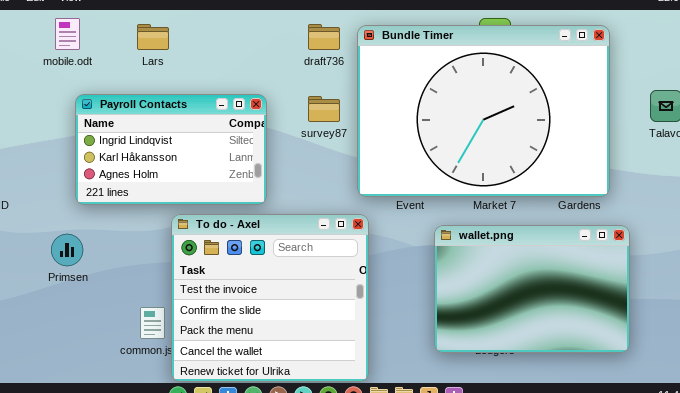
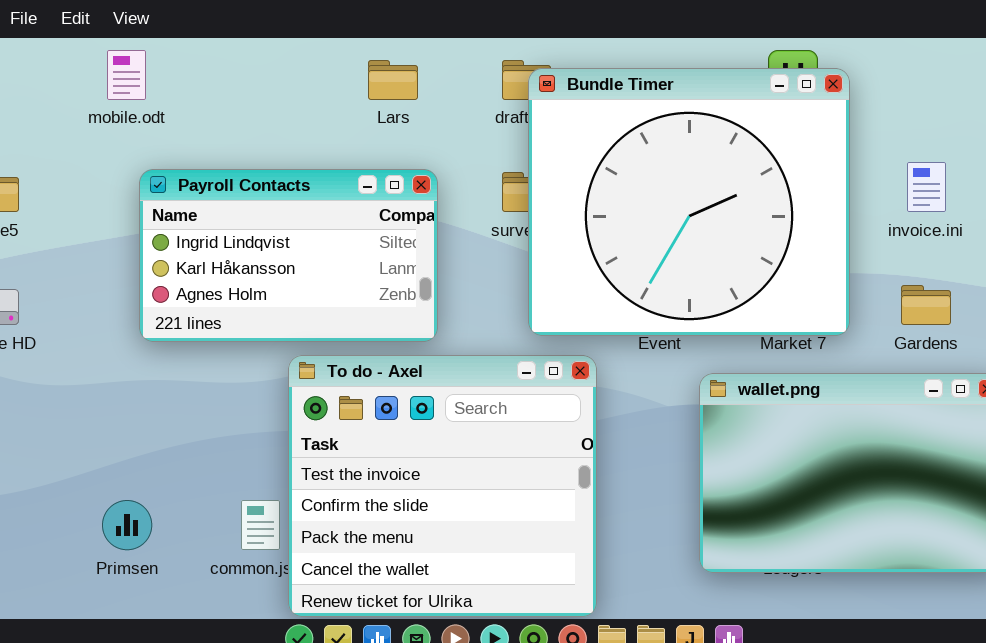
Lars: [137,24,169,50] -> [368,60,418,100], moved
Bundle Timer: [357,25,610,197] -> [528,68,850,336], moved, resized
Primsen: [51,234,83,266] -> [102,500,152,550], moved

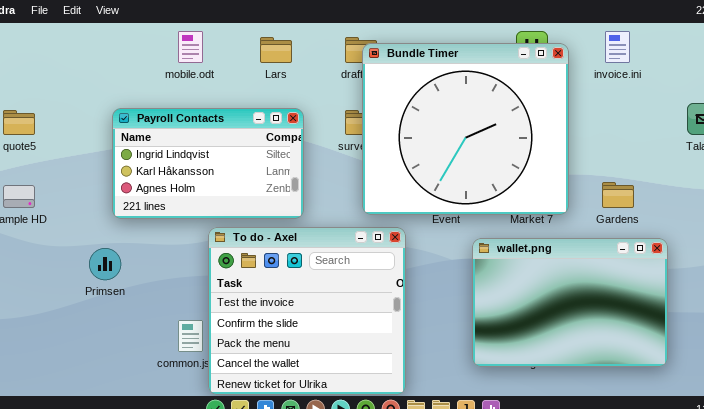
mobile.odt: [107,50,146,100] -> [178,31,203,63], moved
invoice.ini: [907,162,946,212] -> [605,31,630,63], moved
Primsen: [102,500,152,550] -> [89,248,121,280], moved

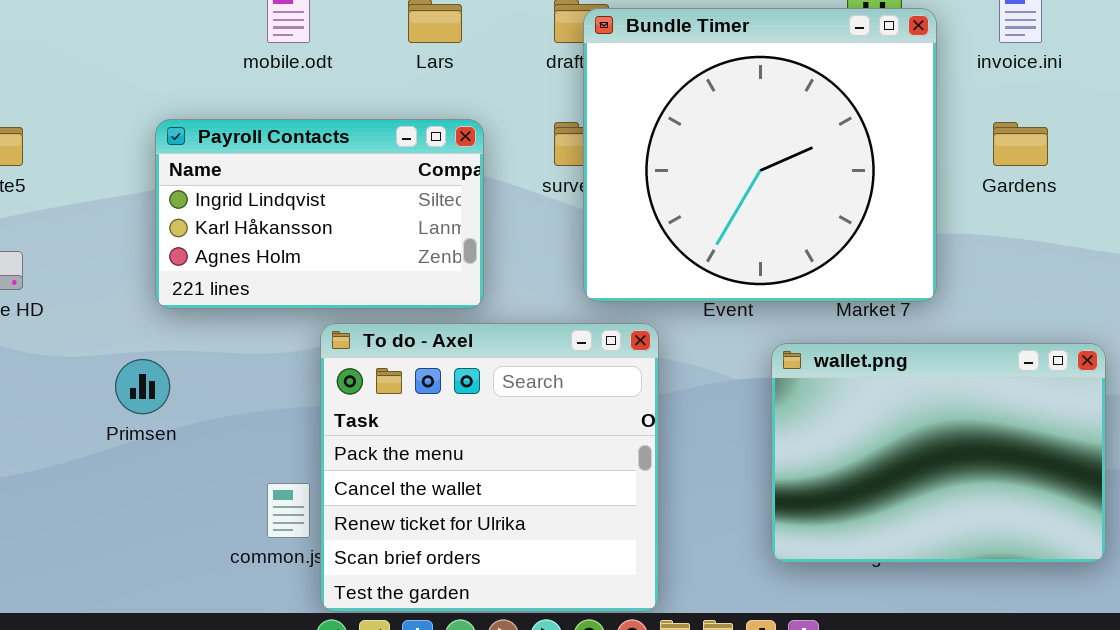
Gardens: [602,182,634,208] -> [993,122,1048,166], moved
To do - Axel: [208,227,406,395] -> [320,323,659,612], scrolled down 2 rows

